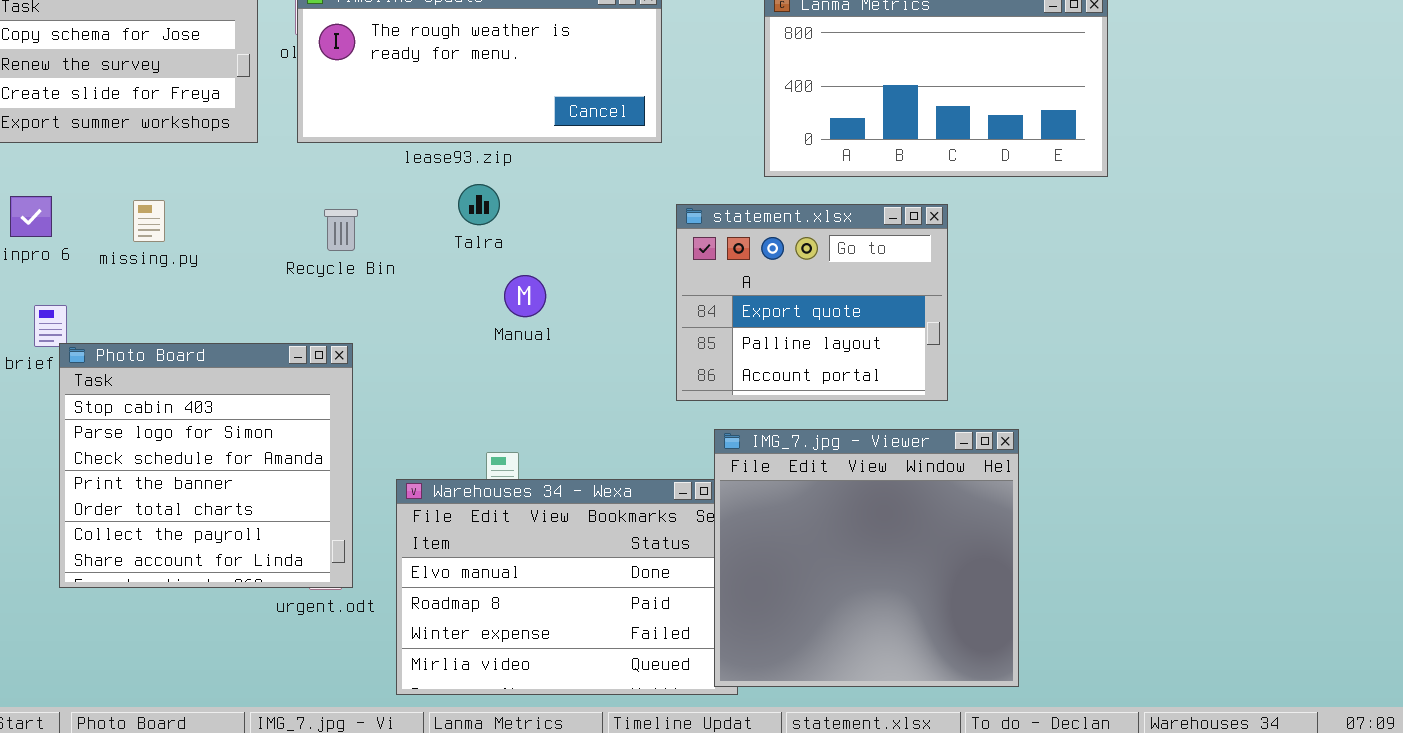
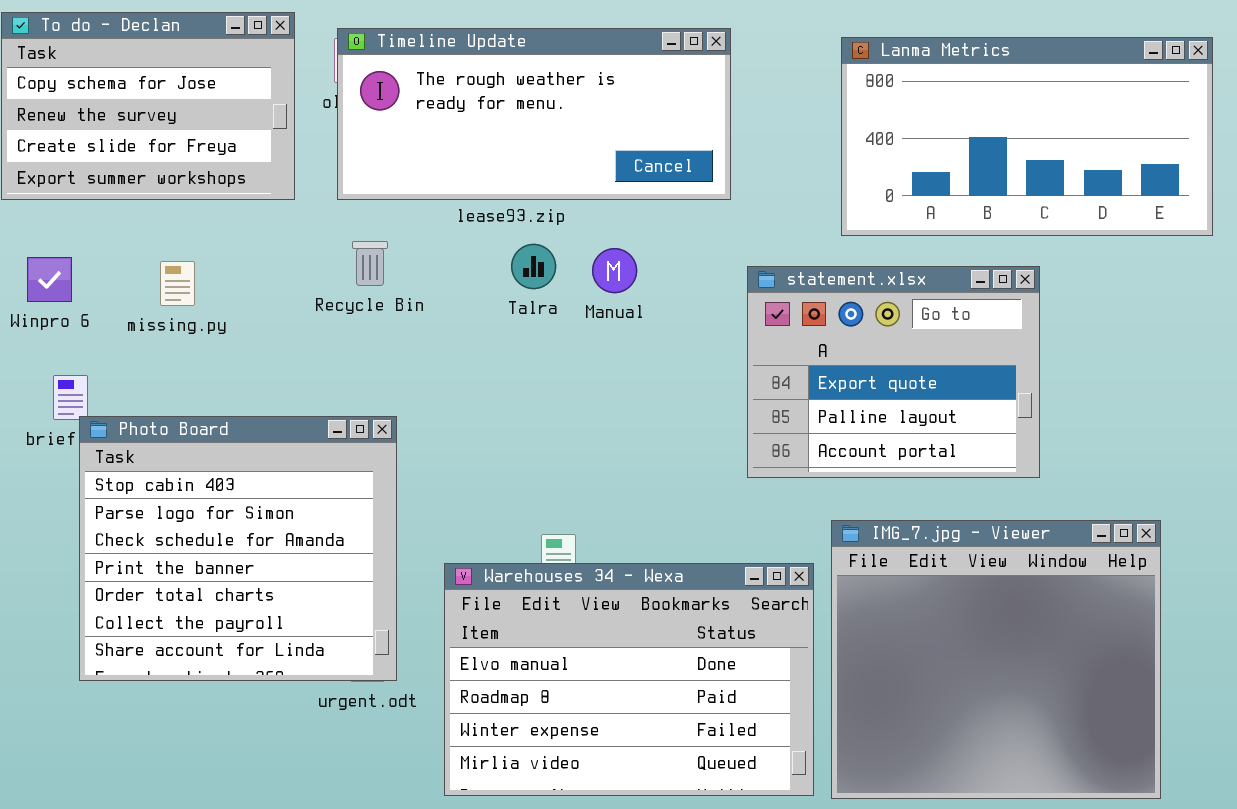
Recycle Bin: [324,209,358,251] -> [352,241,388,286], moved
Manual: [504,275,546,317] -> [592,248,637,293], moved
IMG_7.jpg - Viewer: [714,429,1019,687] -> [831,520,1161,799], moved

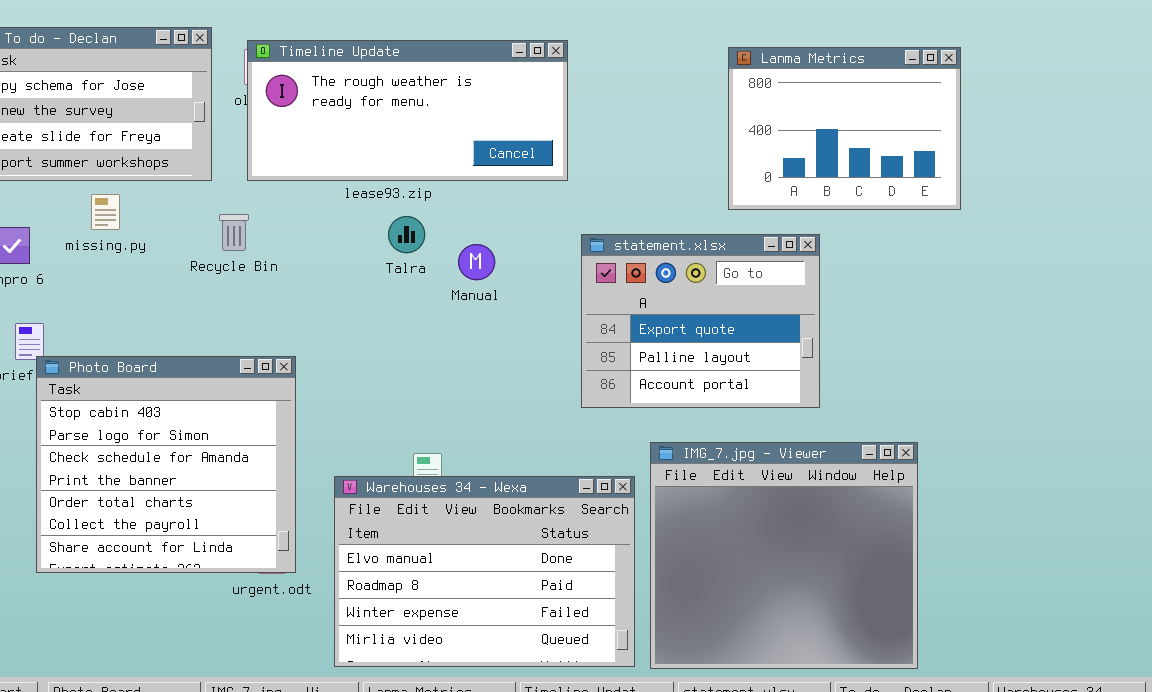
Lanma Metrics: [841,37,1213,236] -> [728,47,961,210], resized
Recycle Bin: [352,241,388,286] -> [219,214,249,251], moved
Manual: [592,248,637,293] -> [458,244,495,280], moved
missing.py: [160,261,195,306] -> [91,194,120,230], moved

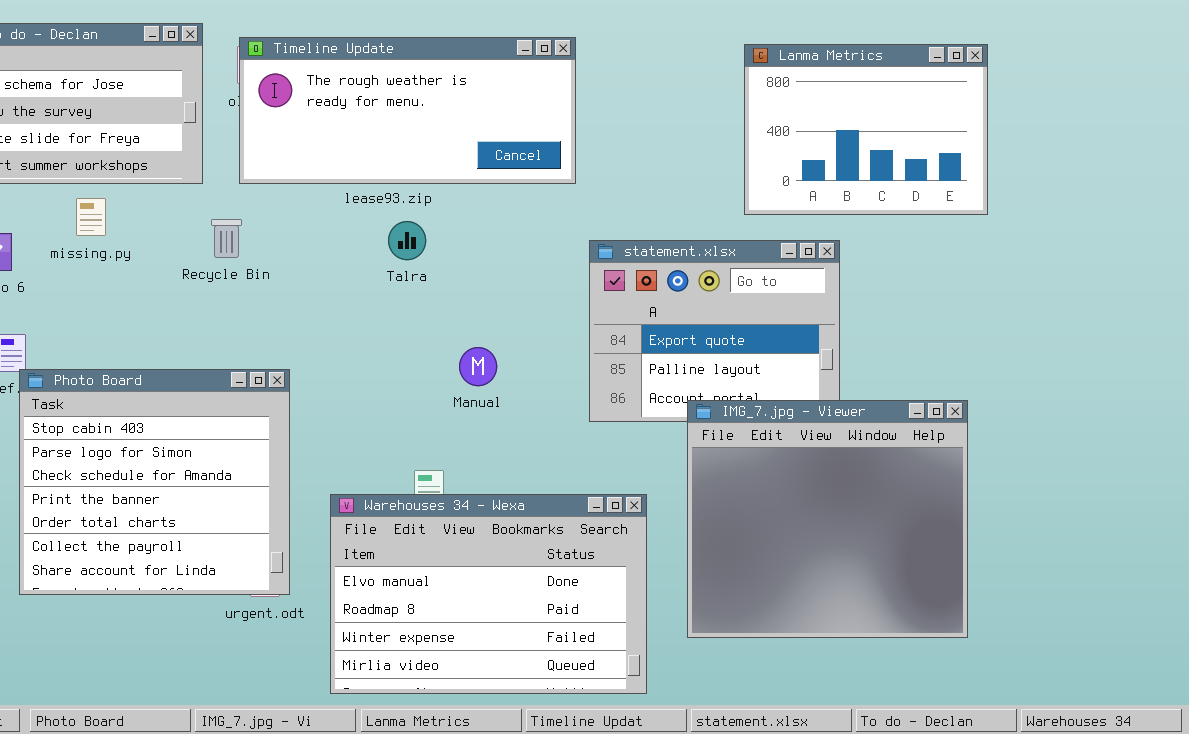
Manual: [458,244,495,280] -> [459,347,497,386], moved
IMG_7.jpg - Viewer: [650,442,918,669] -> [687,400,968,638], moved

